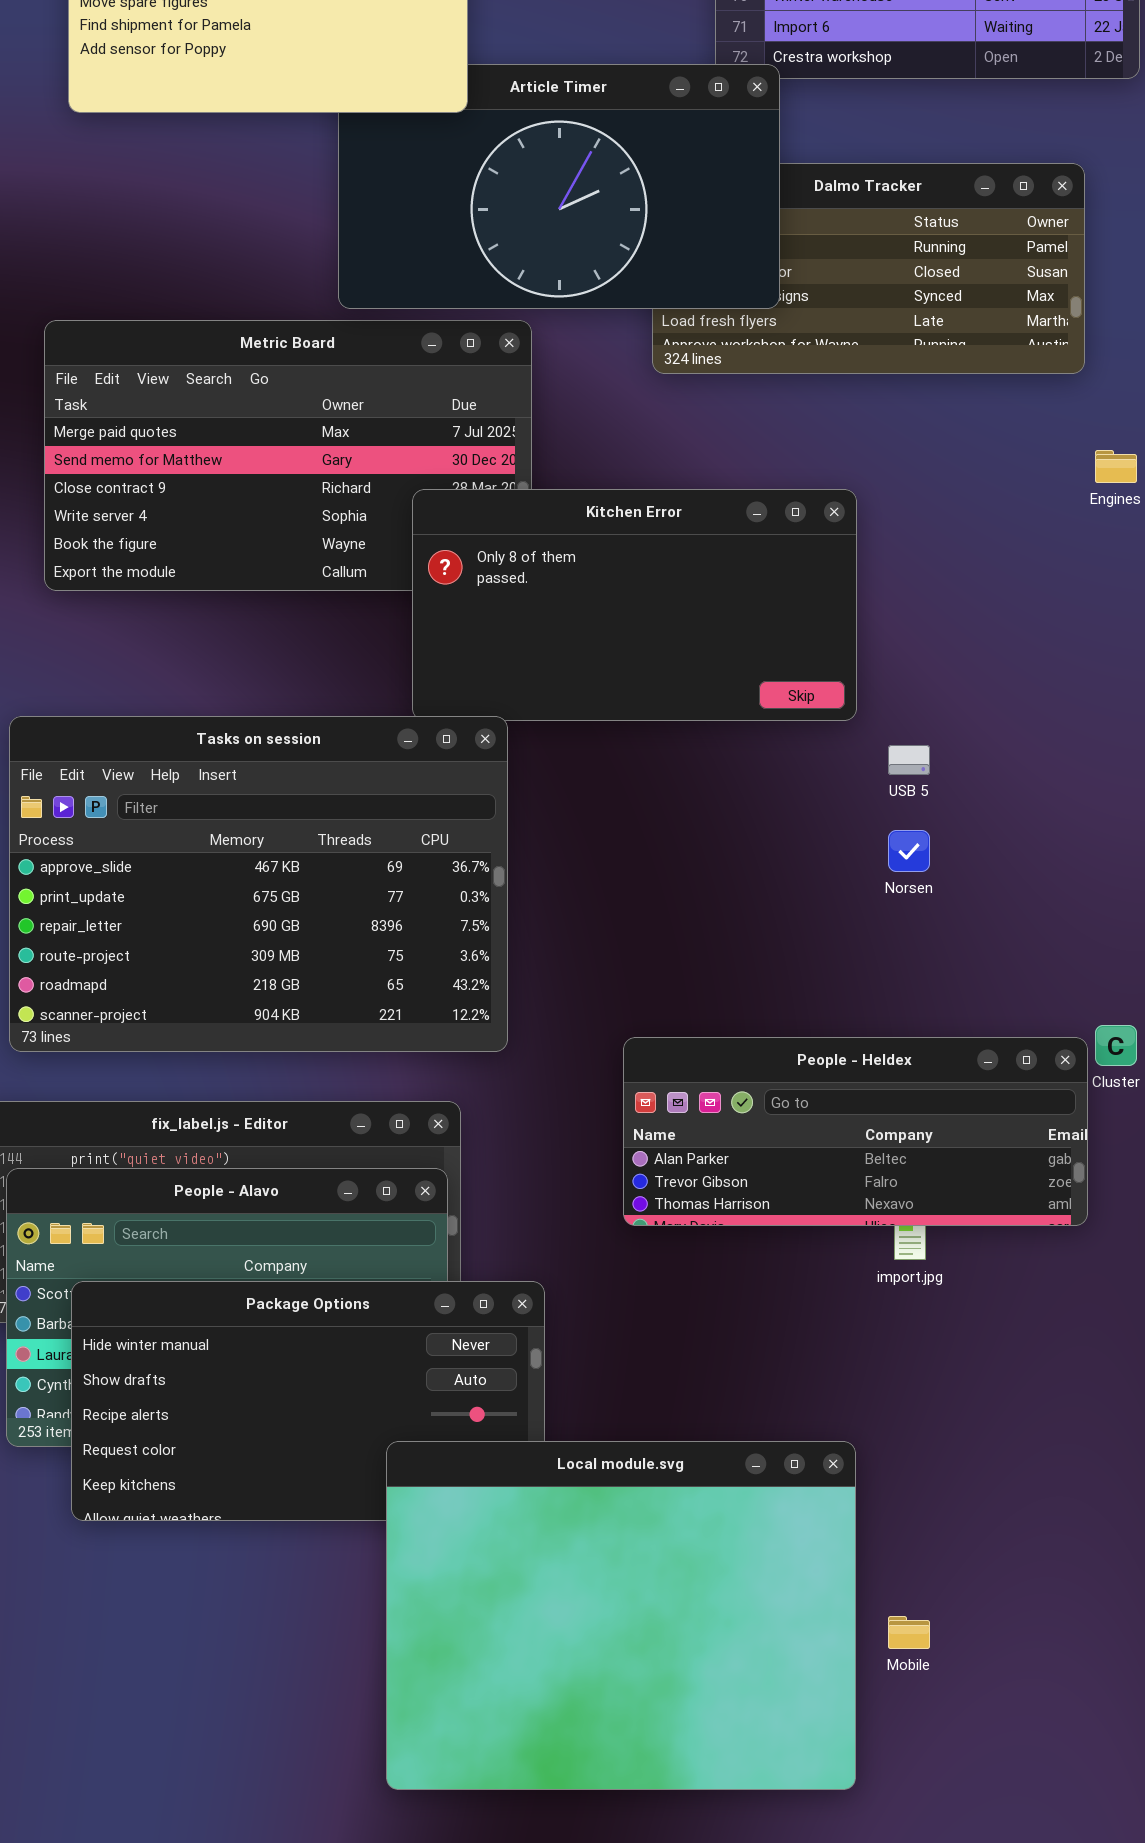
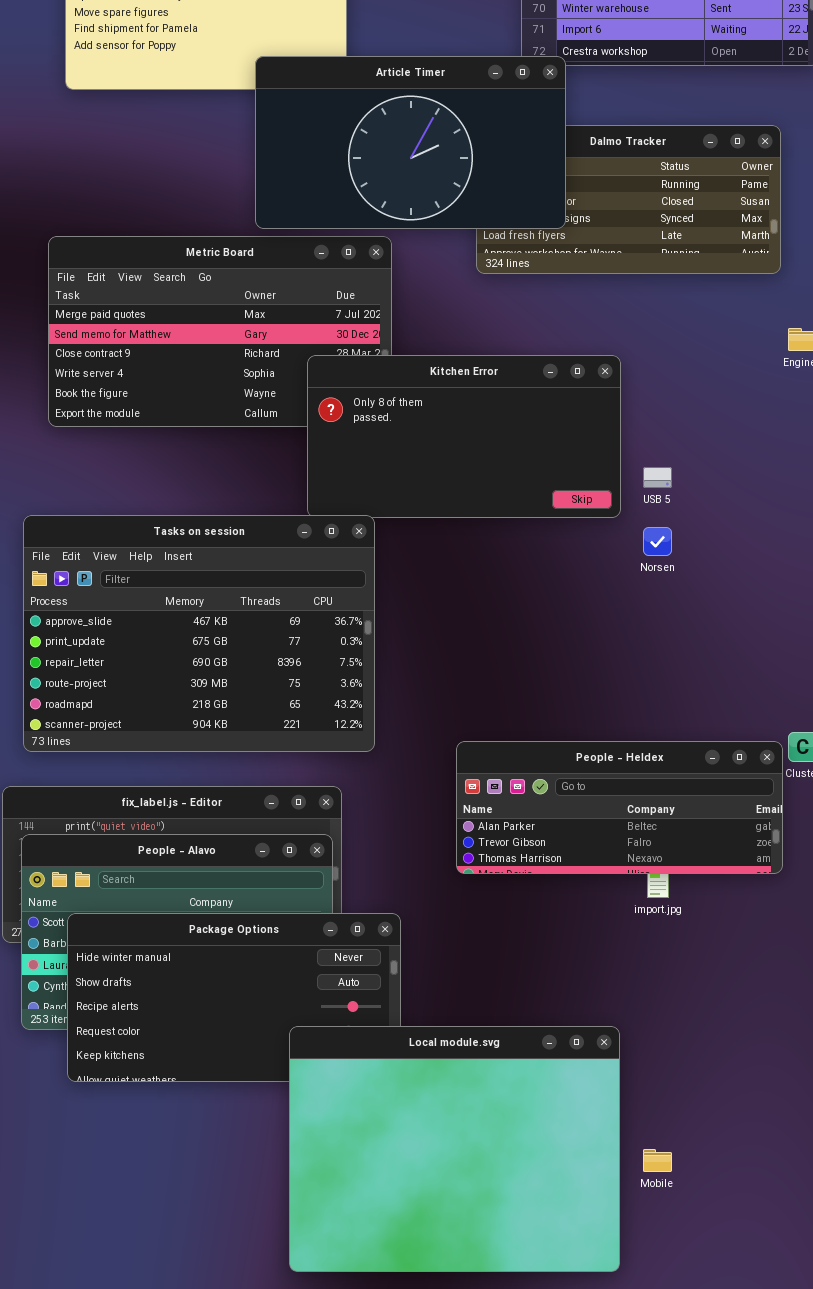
Article Timer: [338,64,780,309] -> [255,56,566,229], raised
USB 5: [888,745,930,775] -> [643,467,672,488], moved
Norsen: [888,830,930,872] -> [643,527,672,556], moved

